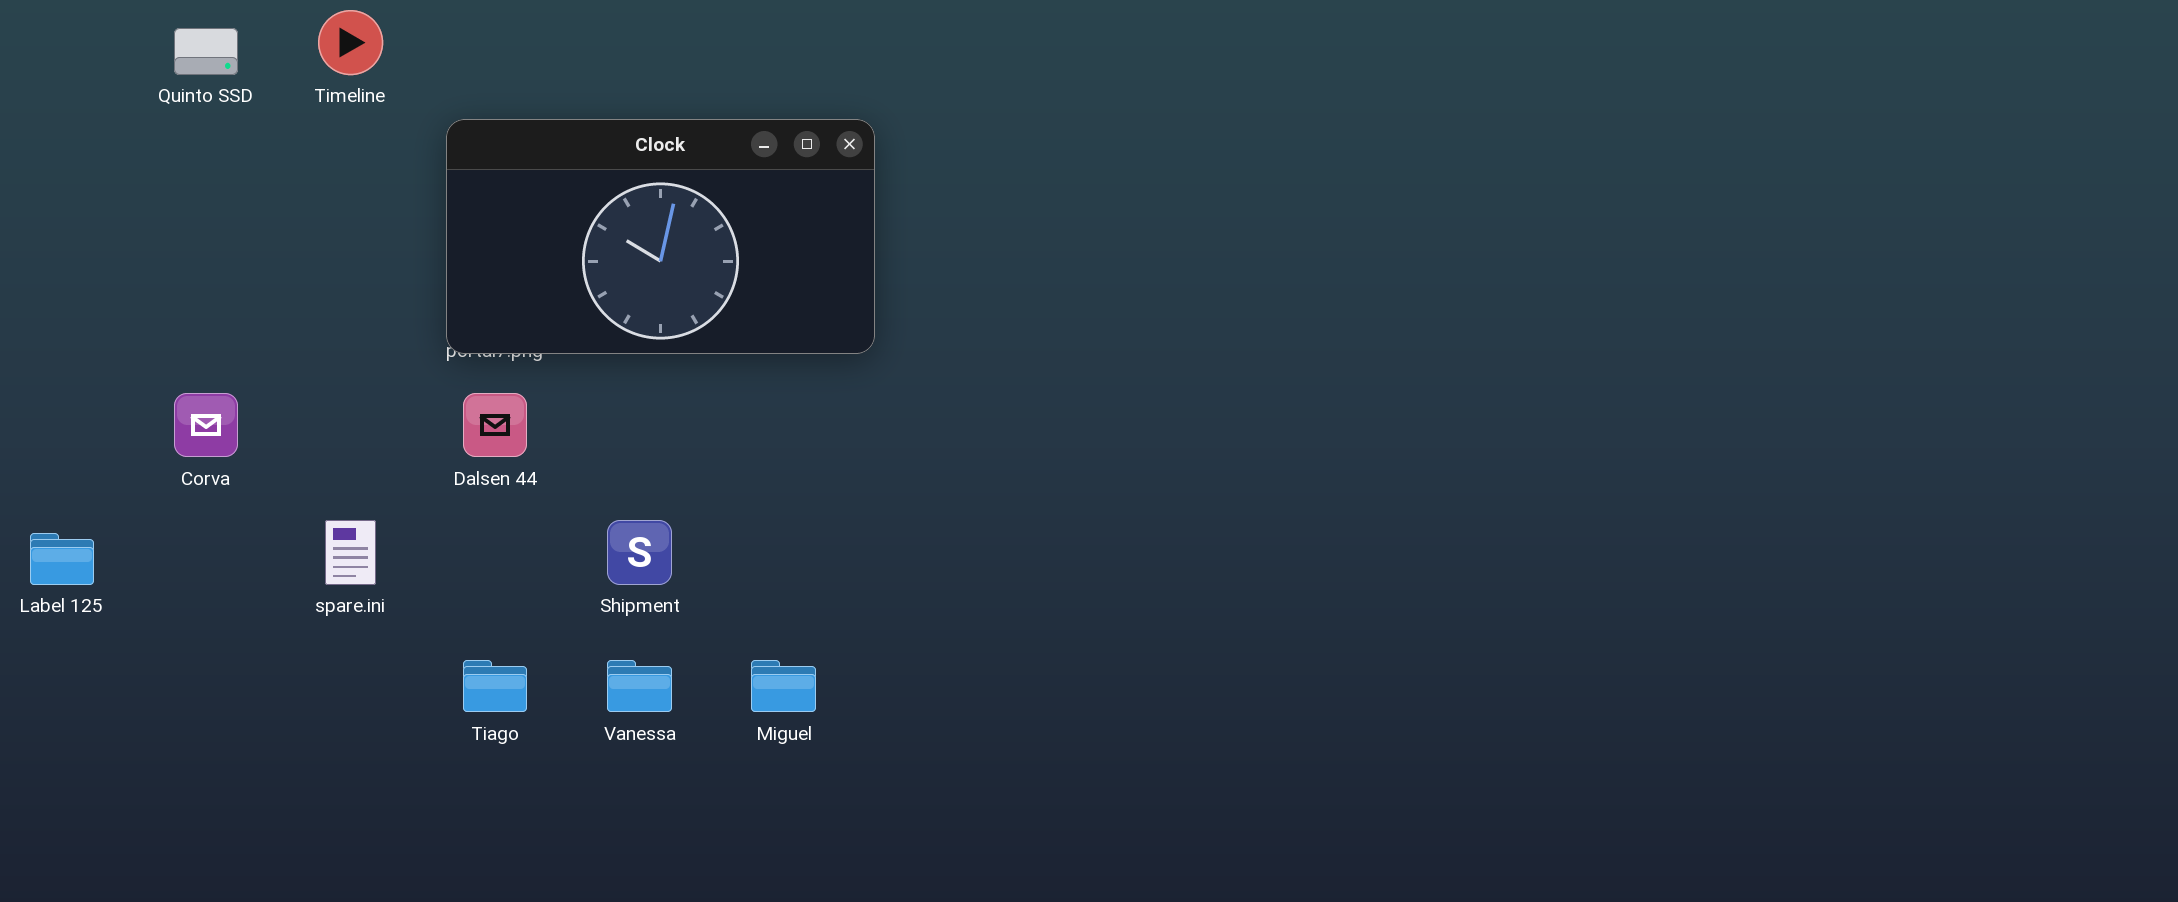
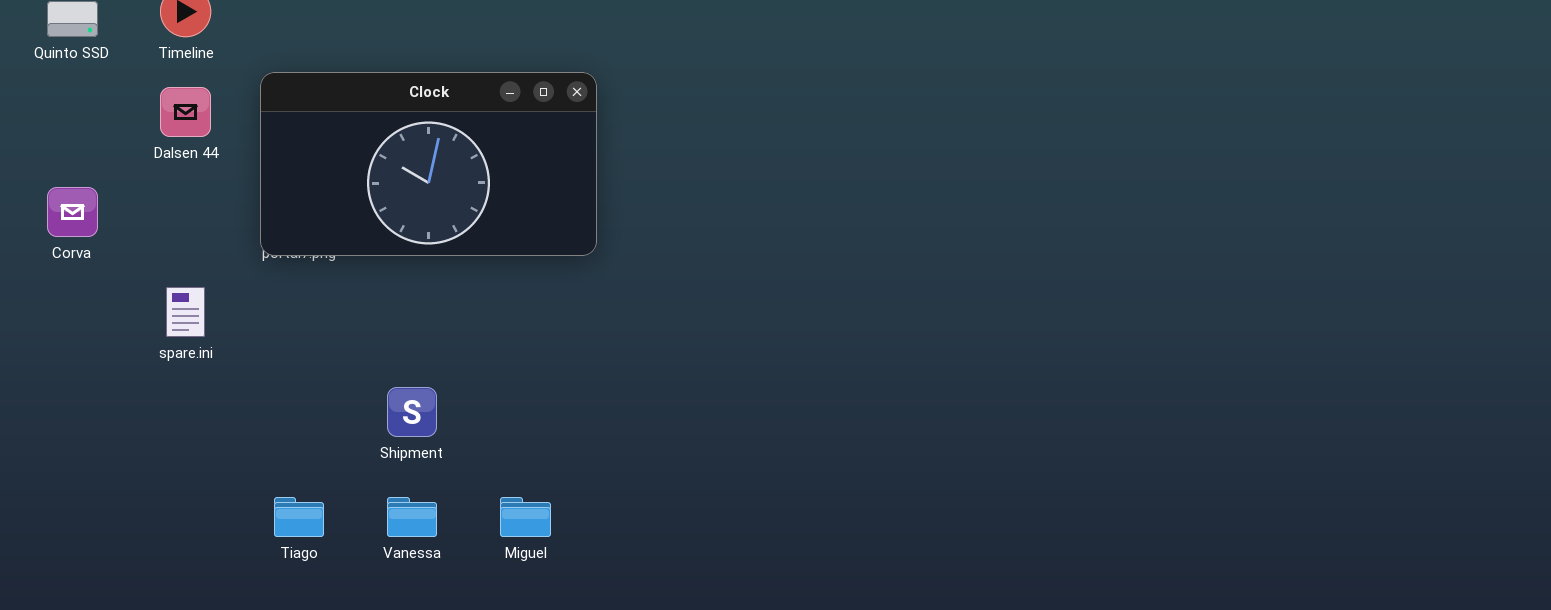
Corva: [174,393,238,457] -> [47,187,98,237], moved
Dalsen 44: [463,393,527,457] -> [160,87,211,137], moved
spare.ini: [325,520,376,585] -> [166,287,205,337], moved

